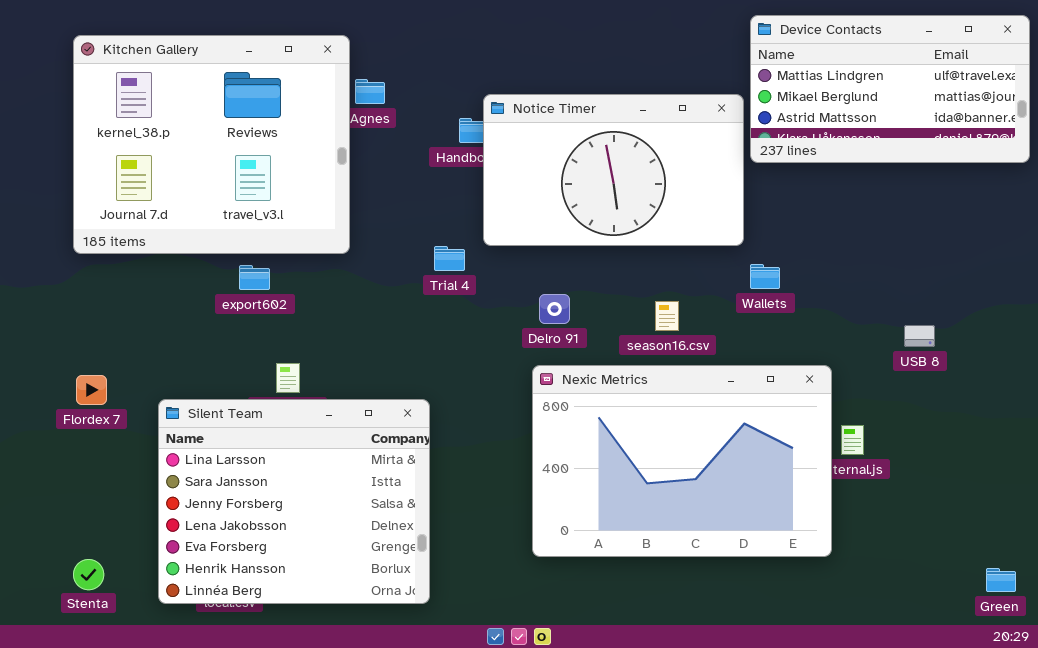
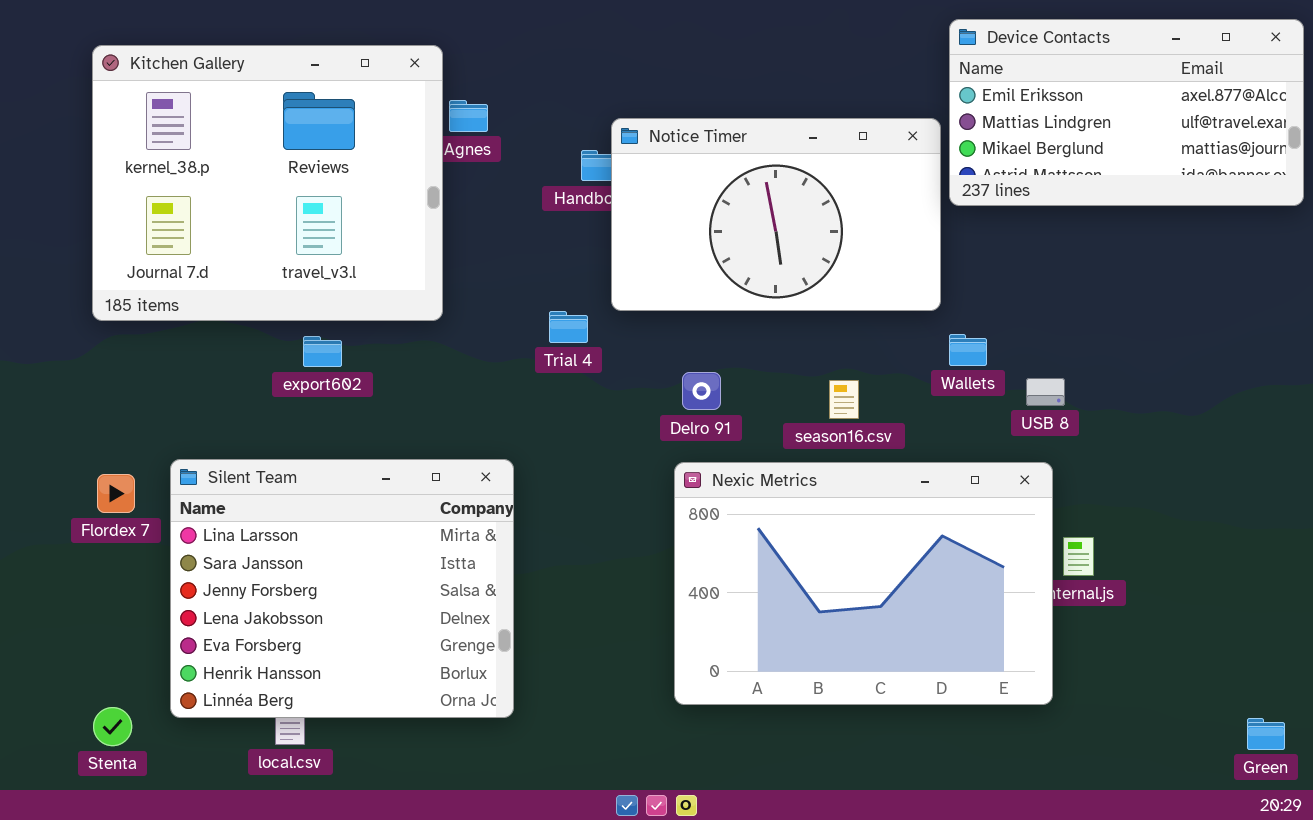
Device Contacts: [750,15,1030,163] -> [949,19,1304,206], scrolled up 1 row
USB 8: [904,325,935,347] -> [1026,378,1065,406], moved
Silent Team: [158,399,430,604] -> [170,459,514,718], moved

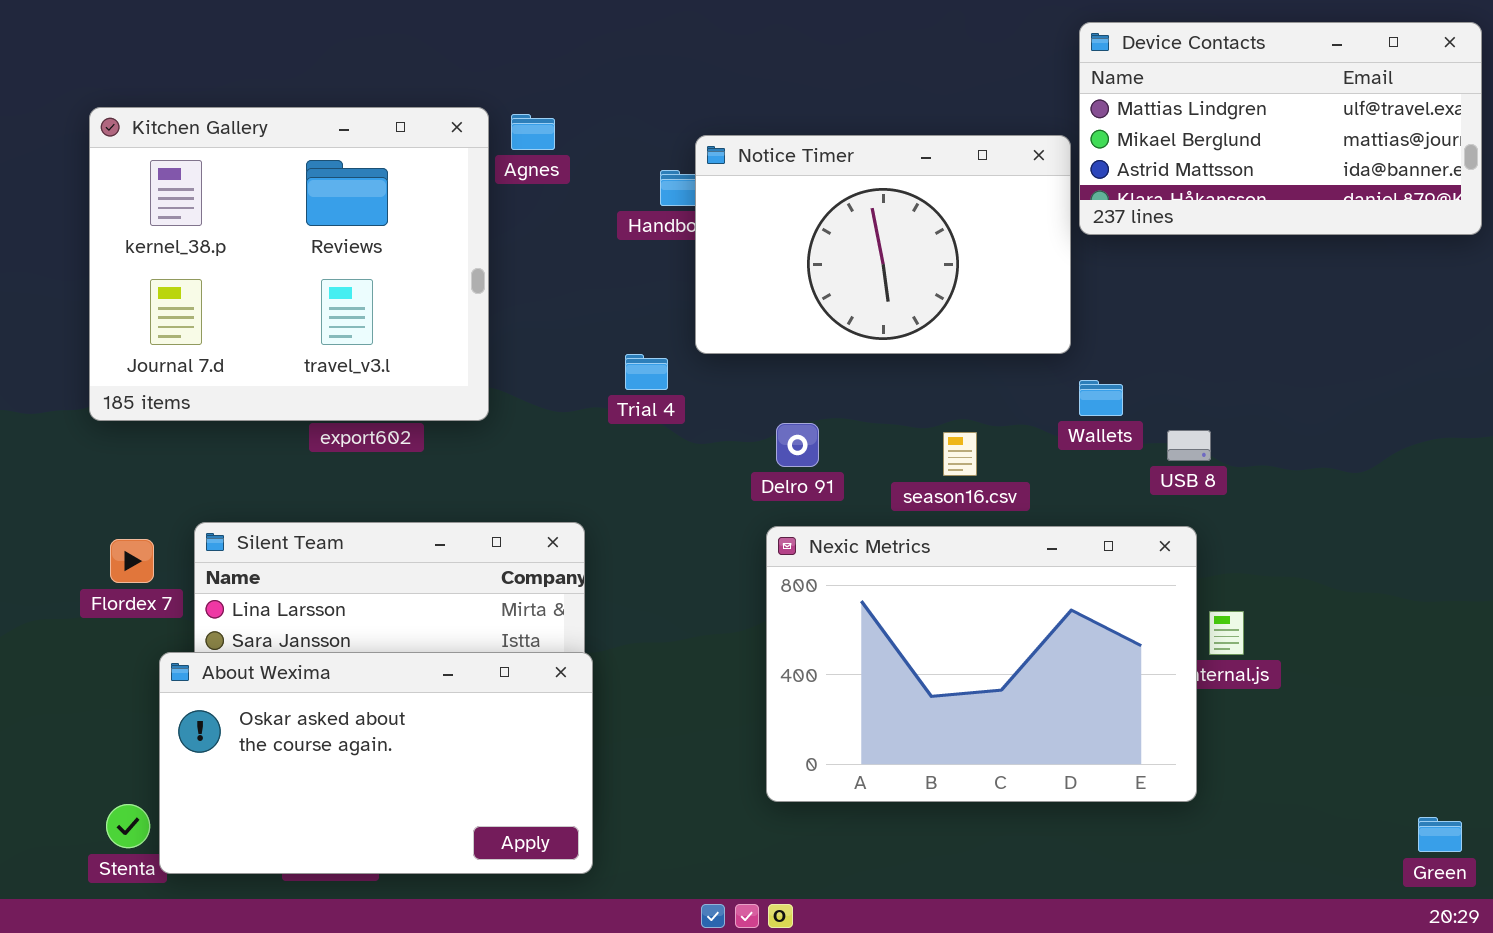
Device Contacts: [949,19,1304,206] -> [1079,22,1482,235], scrolled down 1 row
Kitchen Gallery: [92,45,443,321] -> [89,107,489,421], moved
About Wexima: none -> [159,652,593,874], opened

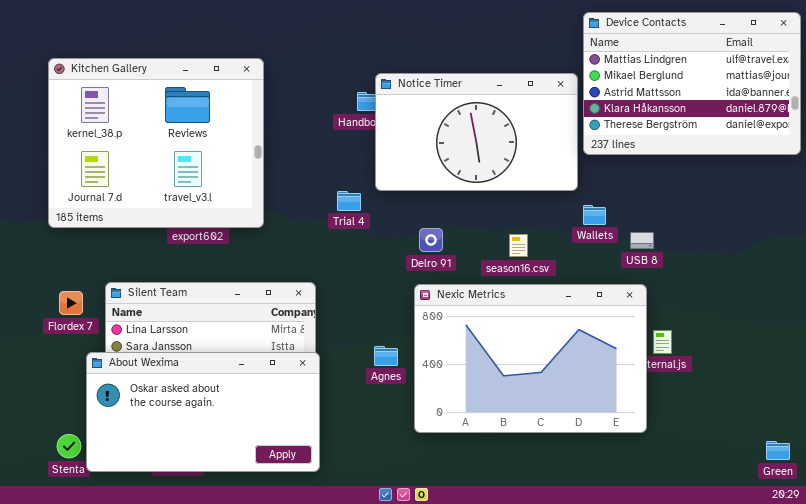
Device Contacts: [1079,22,1482,235] -> [583,12,801,155], resized
Agnes: [511,114,555,150] -> [374,346,398,366], moved

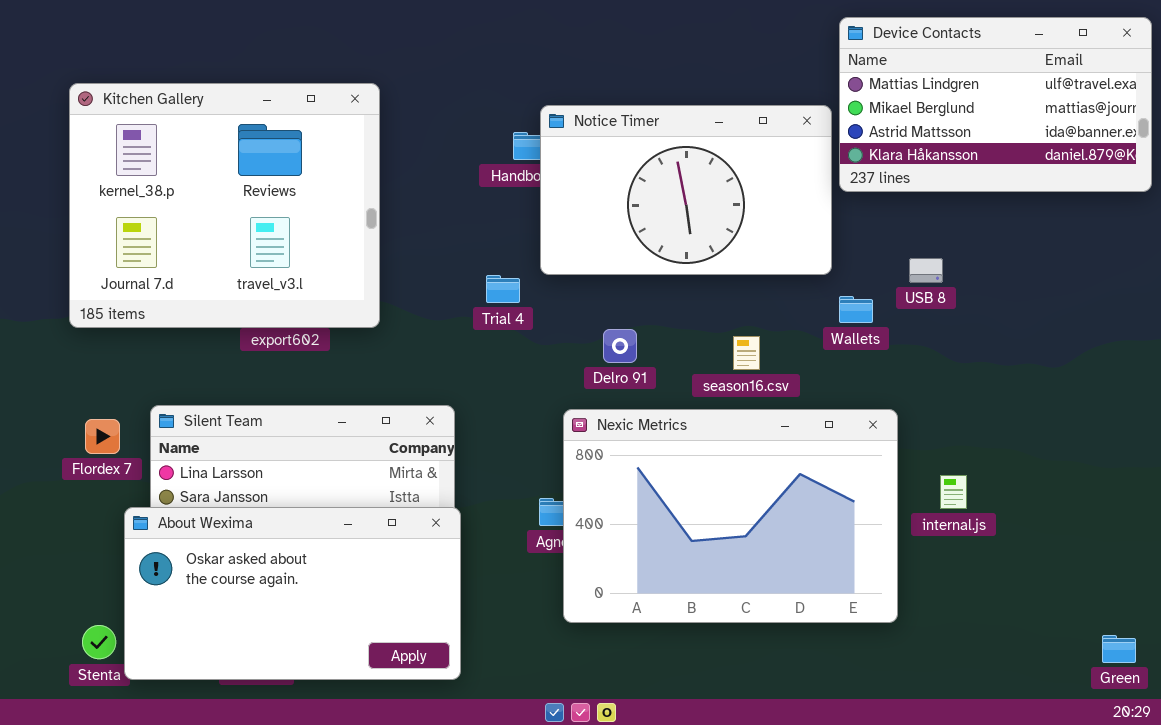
Device Contacts: [583,12,801,155] -> [839,17,1152,192], resized
USB 8: [630,232,654,249] -> [909,258,943,283], moved
Nexic Metrics: [414,284,647,433] -> [563,409,898,623], moved

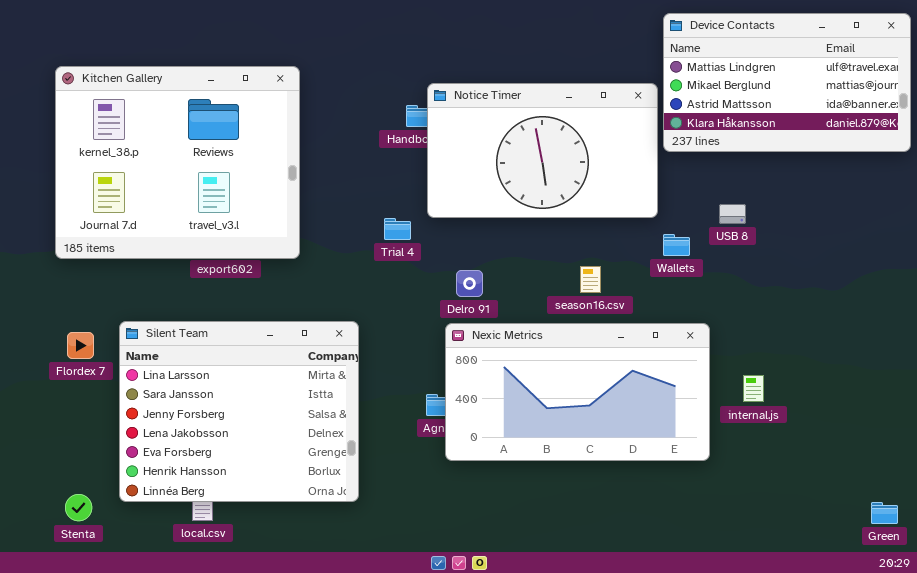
Delro 91: [603,329,637,363] -> [456,270,483,297], moved
Nexic Metrics: [563,409,898,623] -> [445,323,710,461], resized
About Wexima: [124,507,461,680] -> none, closed

